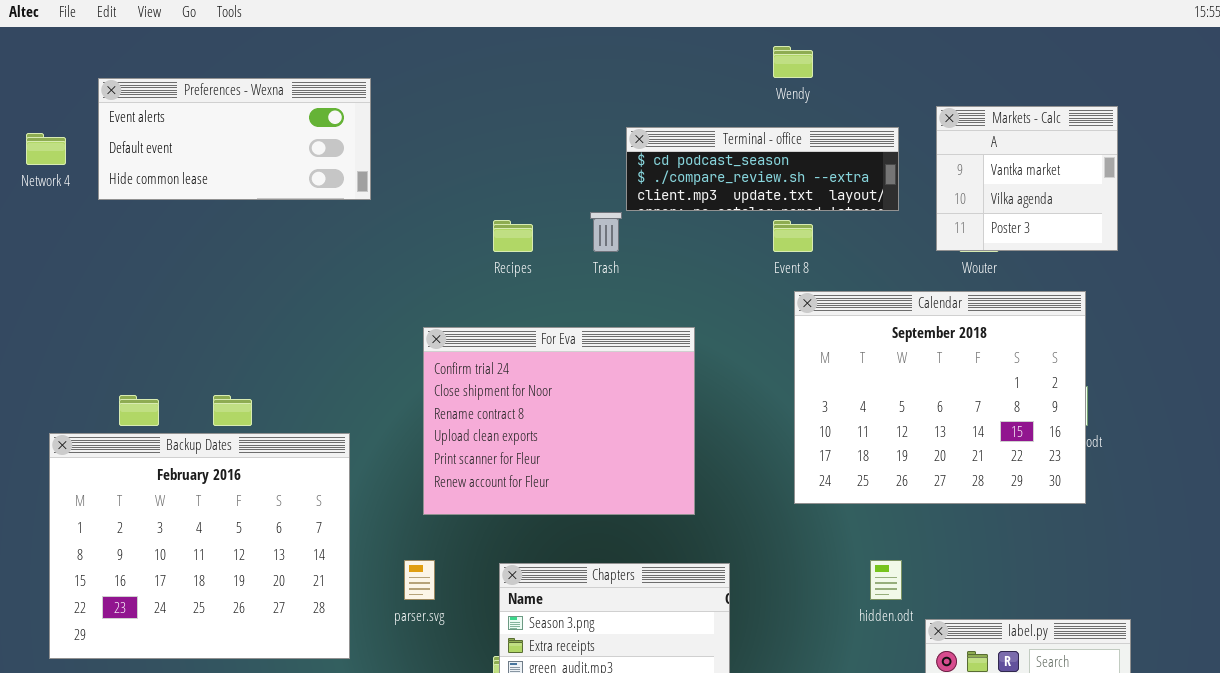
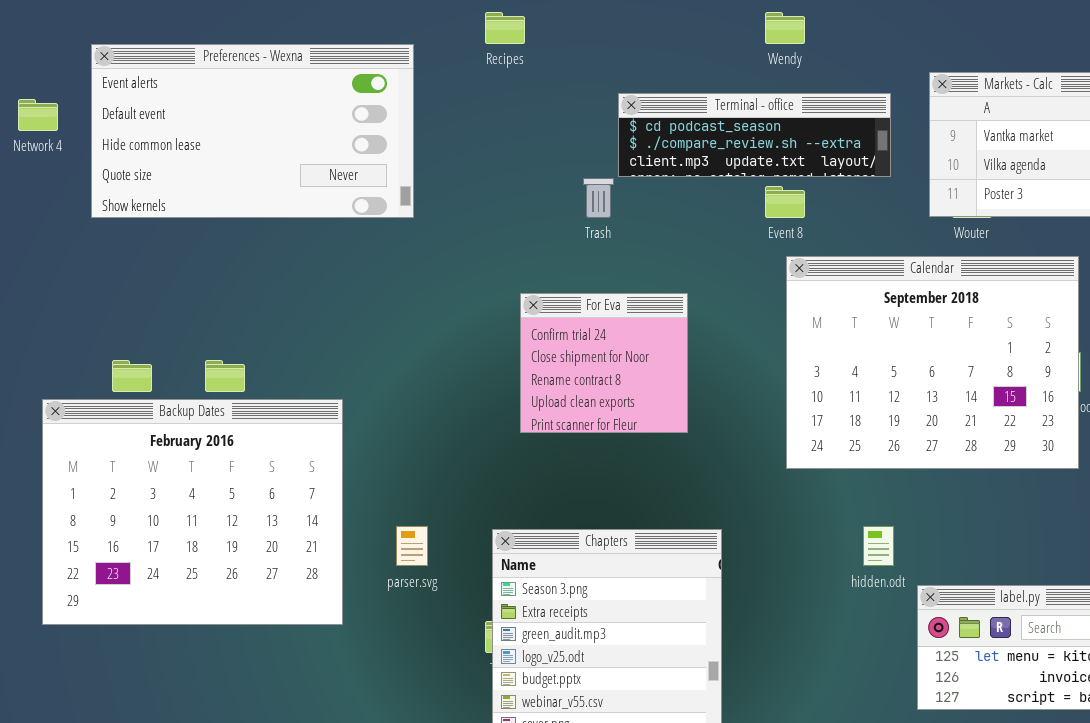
Preferences - Wexna: [98,78,371,200] -> [91,44,414,218], resized
Recipes: [493,220,533,252] -> [485,12,525,44], moved
For Eva: [423,327,695,515] -> [520,293,688,433], resized

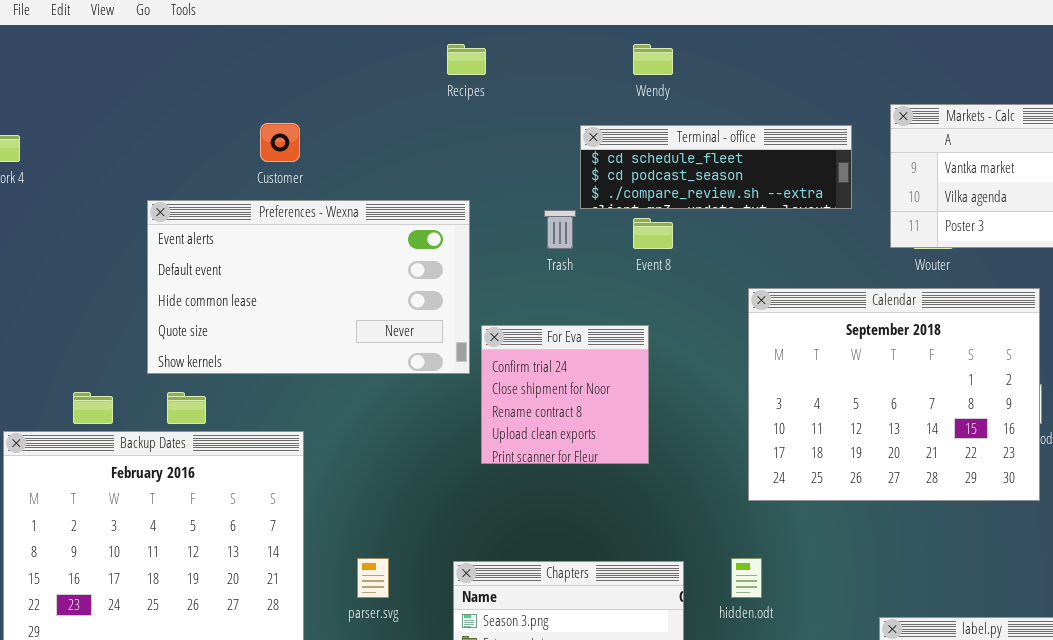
Wendy: [765,12,805,44] -> [633,44,673,75], moved
Preferences - Wexna: [91,44,414,218] -> [147,200,470,374], moved
Terminal - office: [618,93,891,177] -> [580,125,852,209], scrolled up 1 row
Event 8: [765,186,805,218] -> [633,218,673,249], moved
hidden.odt: [863,526,894,566] -> [731,558,762,598], moved

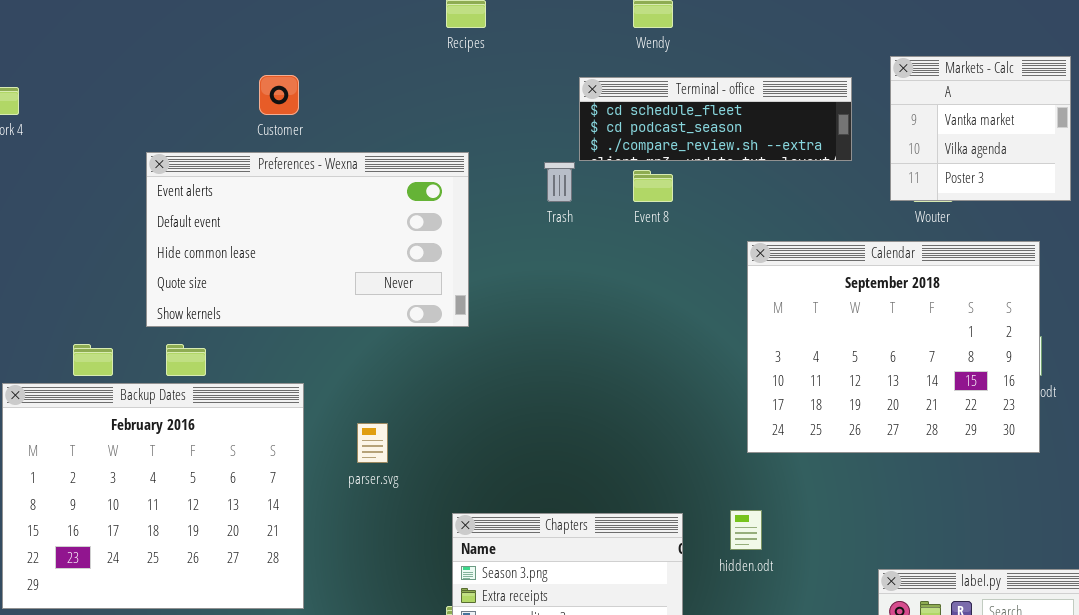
For Eva: [481,325,649,464] -> none, closed
parser.svg: [357,558,389,598] -> [357,423,388,463], moved

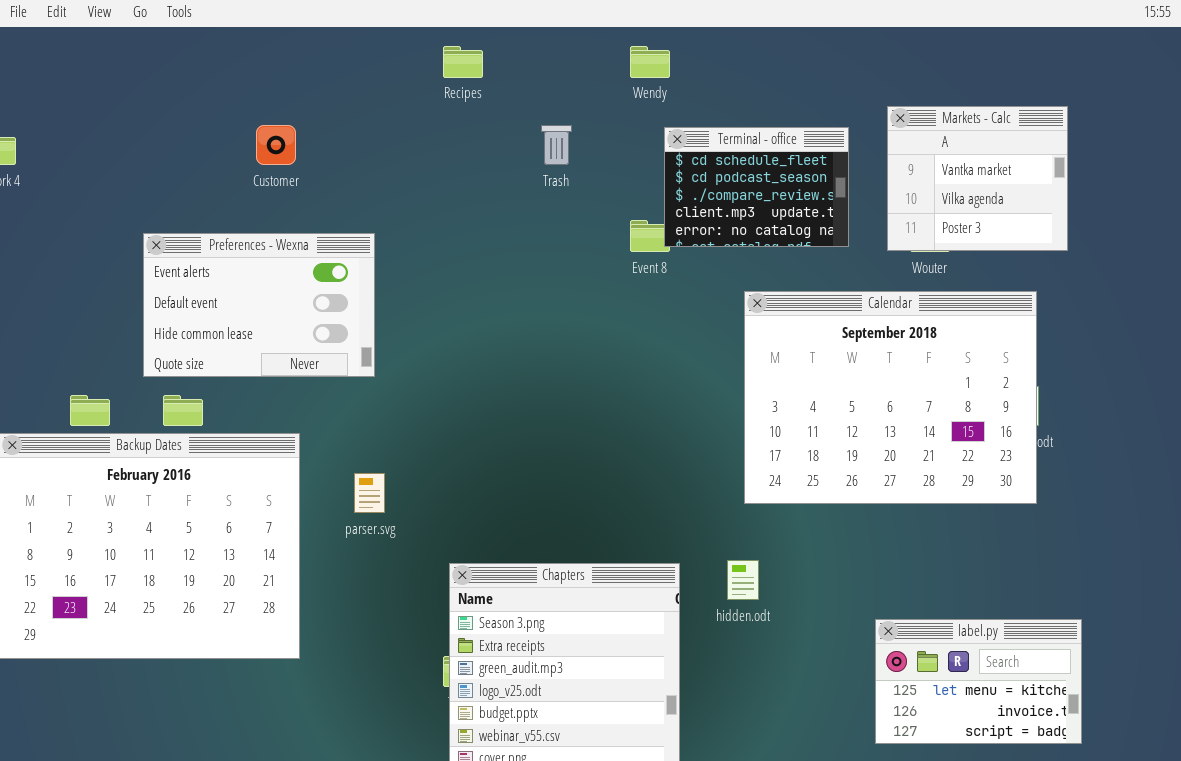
Terminal - office: [579,77,852,161] -> [664,127,849,247], resized
Preferences - Wexna: [146,152,469,327] -> [143,233,375,377], resized
Trash: [544,162,575,202] -> [541,125,572,165], moved

